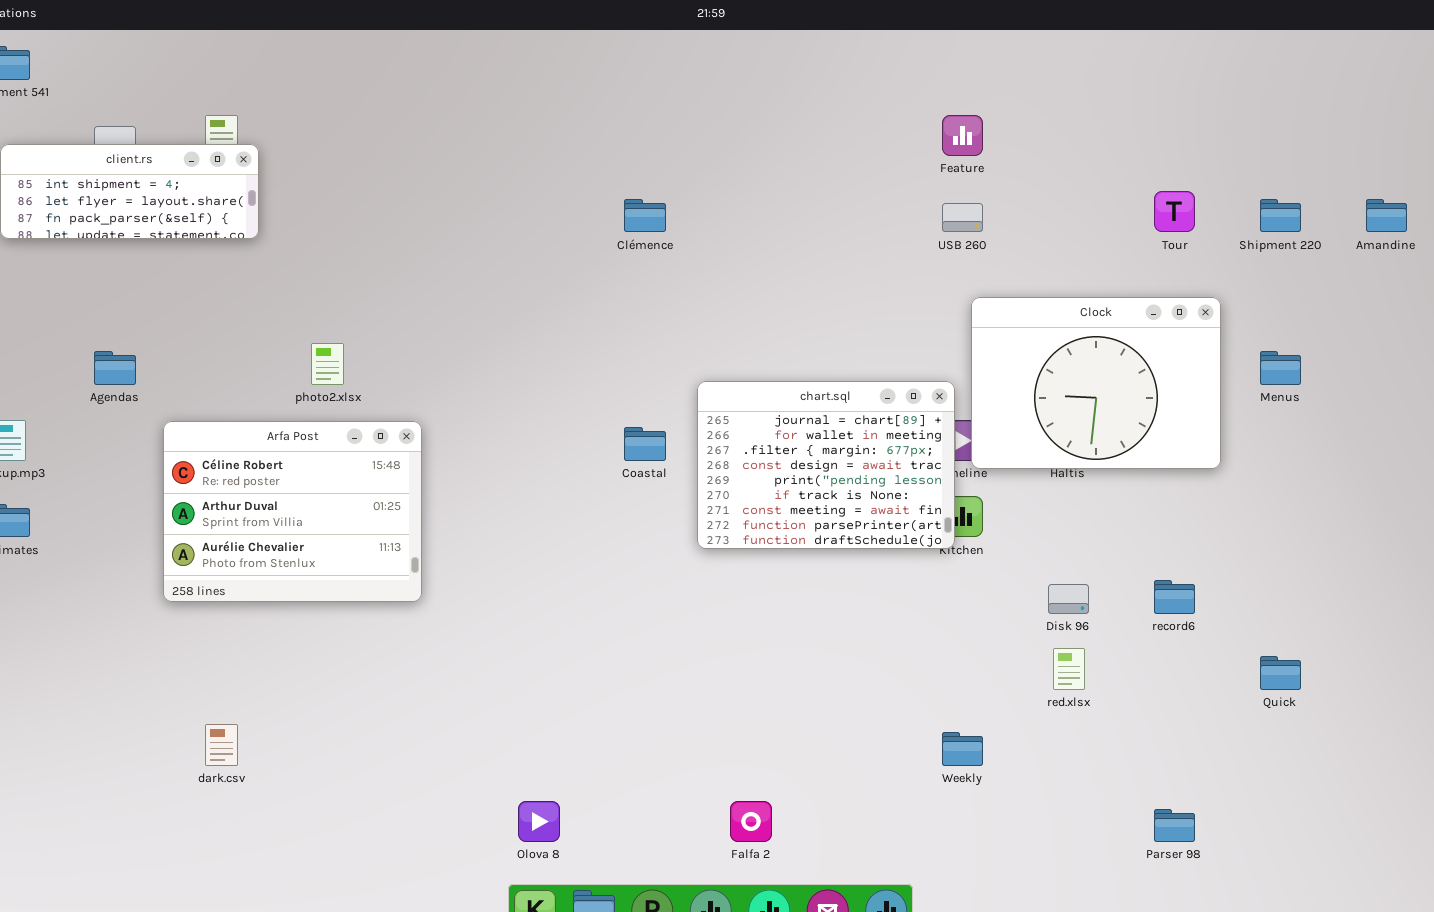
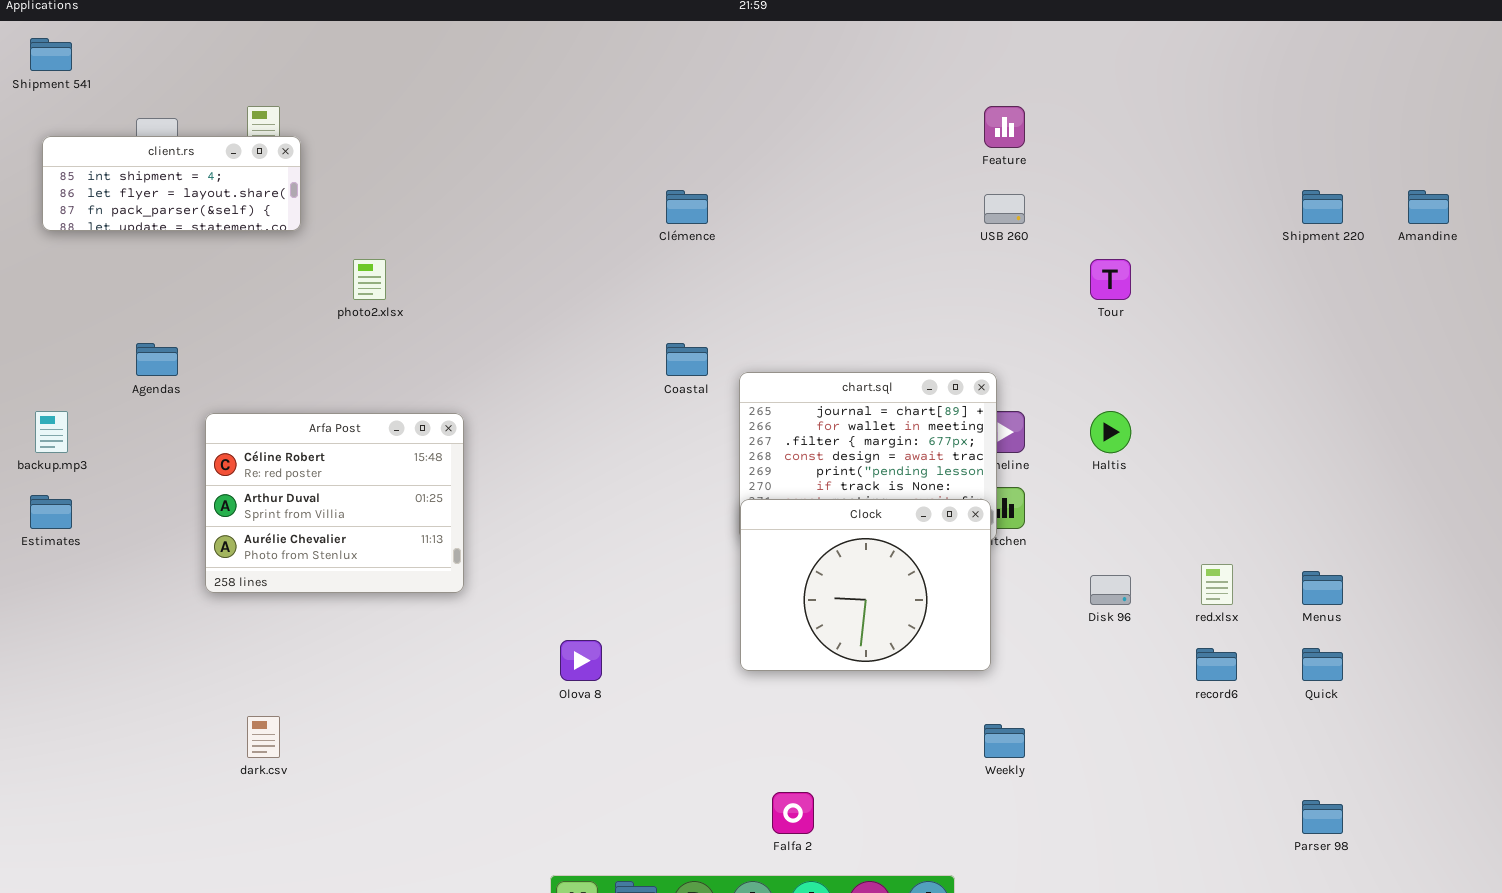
Tour: [1154,191,1195,232] -> [1090,259,1131,300], moved
Clock: [971,297,1221,469] -> [740,499,991,671], moved
photo2.xlsx: [311,343,344,385] -> [353,259,386,300], moved
Menus: [1260,351,1301,385] -> [1302,571,1343,605], moved
Coastal: [624,427,666,461] -> [666,343,708,376], moved
record6: [1154,580,1195,614] -> [1196,648,1237,681], moved
red.xlsx: [1053,648,1085,690] -> [1201,564,1233,605], moved
Olova 8: [518,801,560,842] -> [560,640,602,681], moved
Parser 98: [1154,809,1195,842] -> [1302,800,1343,834], moved

